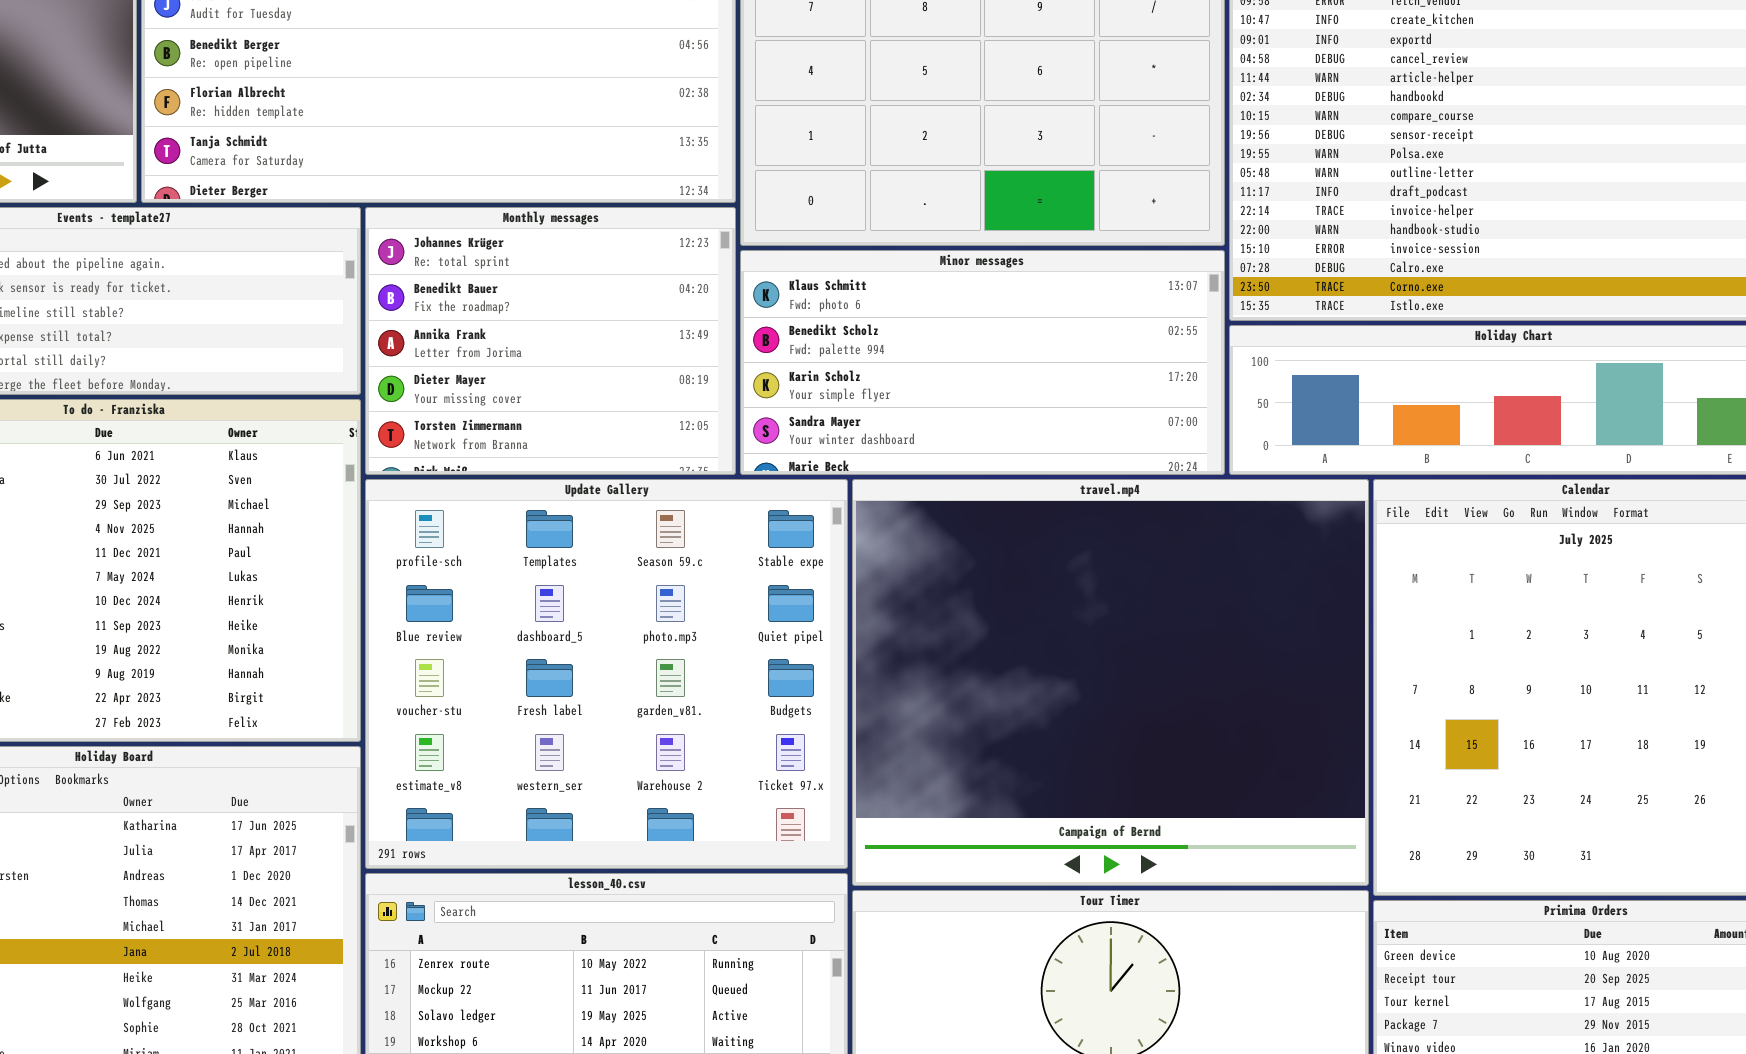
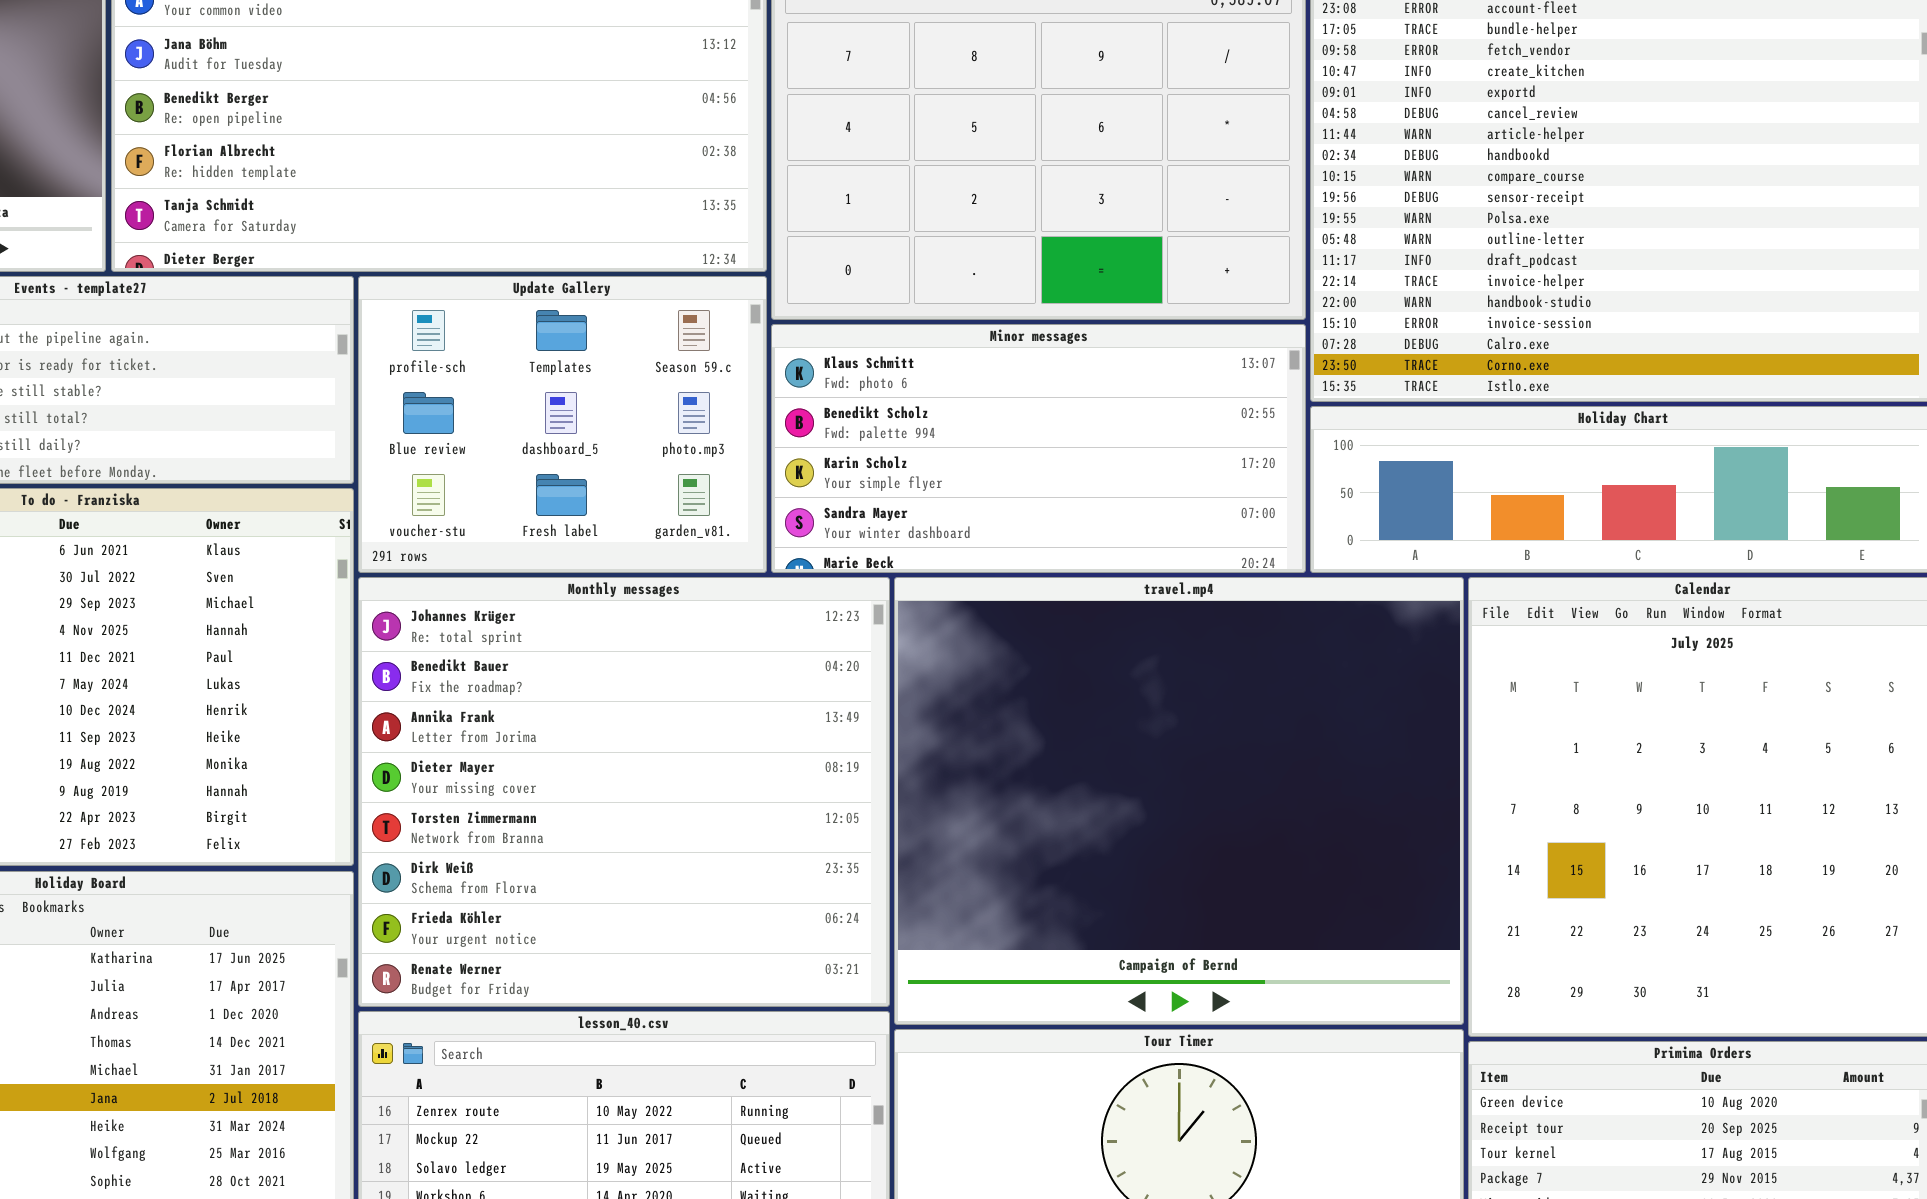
Monthly messages: [365,207,736,475] -> [358,577,890,1007], moved, resized
Update Gallery: [365,479,848,869] -> [358,276,767,573], moved, resized

